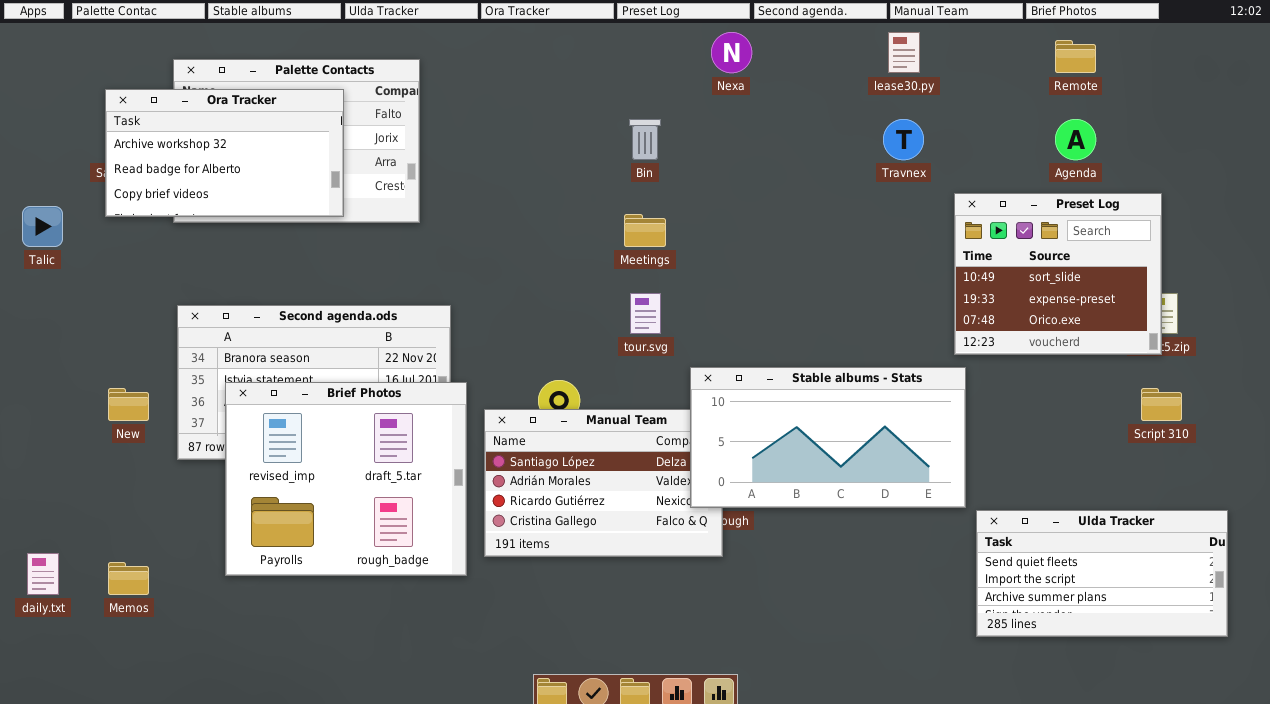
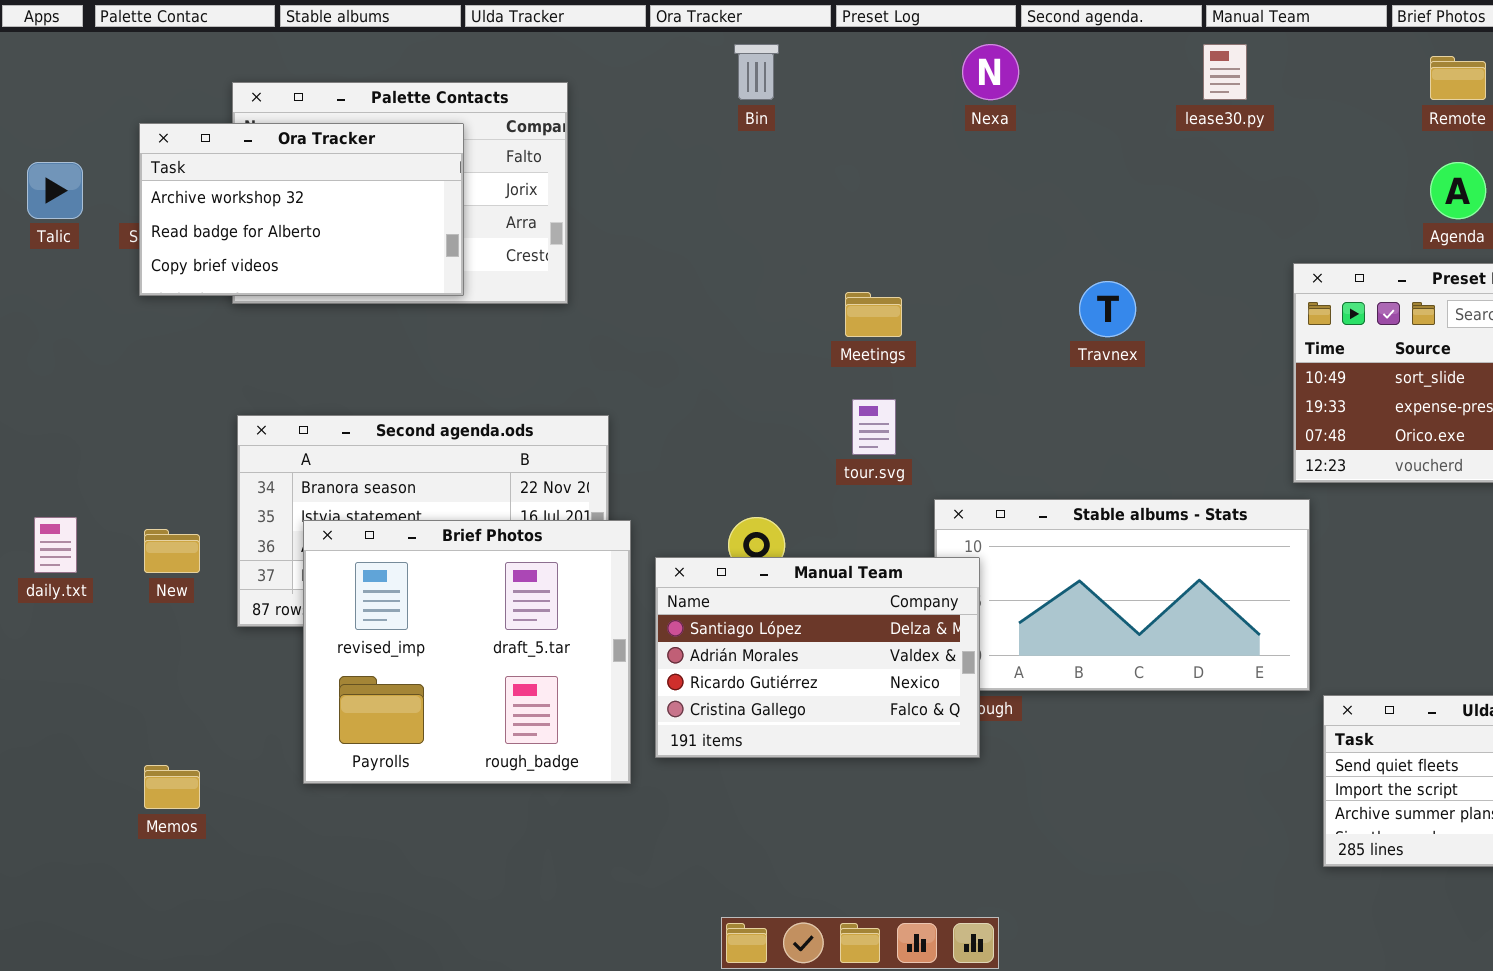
Bin: [629,119,661,160] -> [734,44,779,100], moved
Travnex: [883,119,924,160] -> [1079,281,1136,337], moved
Talic: [22,206,63,247] -> [27,162,83,219], moved
Manual Team: [484,409,723,557] -> [655,557,980,758], raised
daily.txt: [27,553,59,595] -> [34,517,77,573], moved

